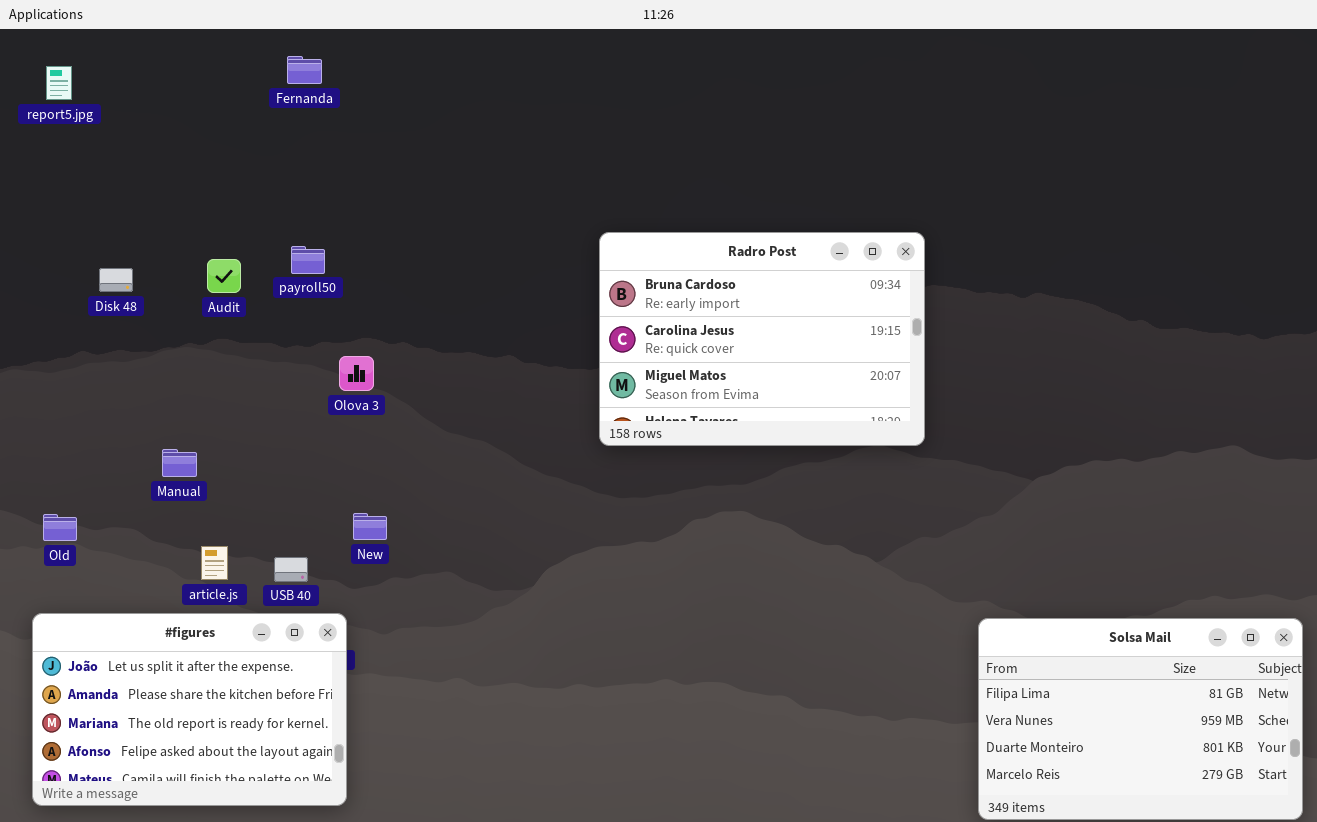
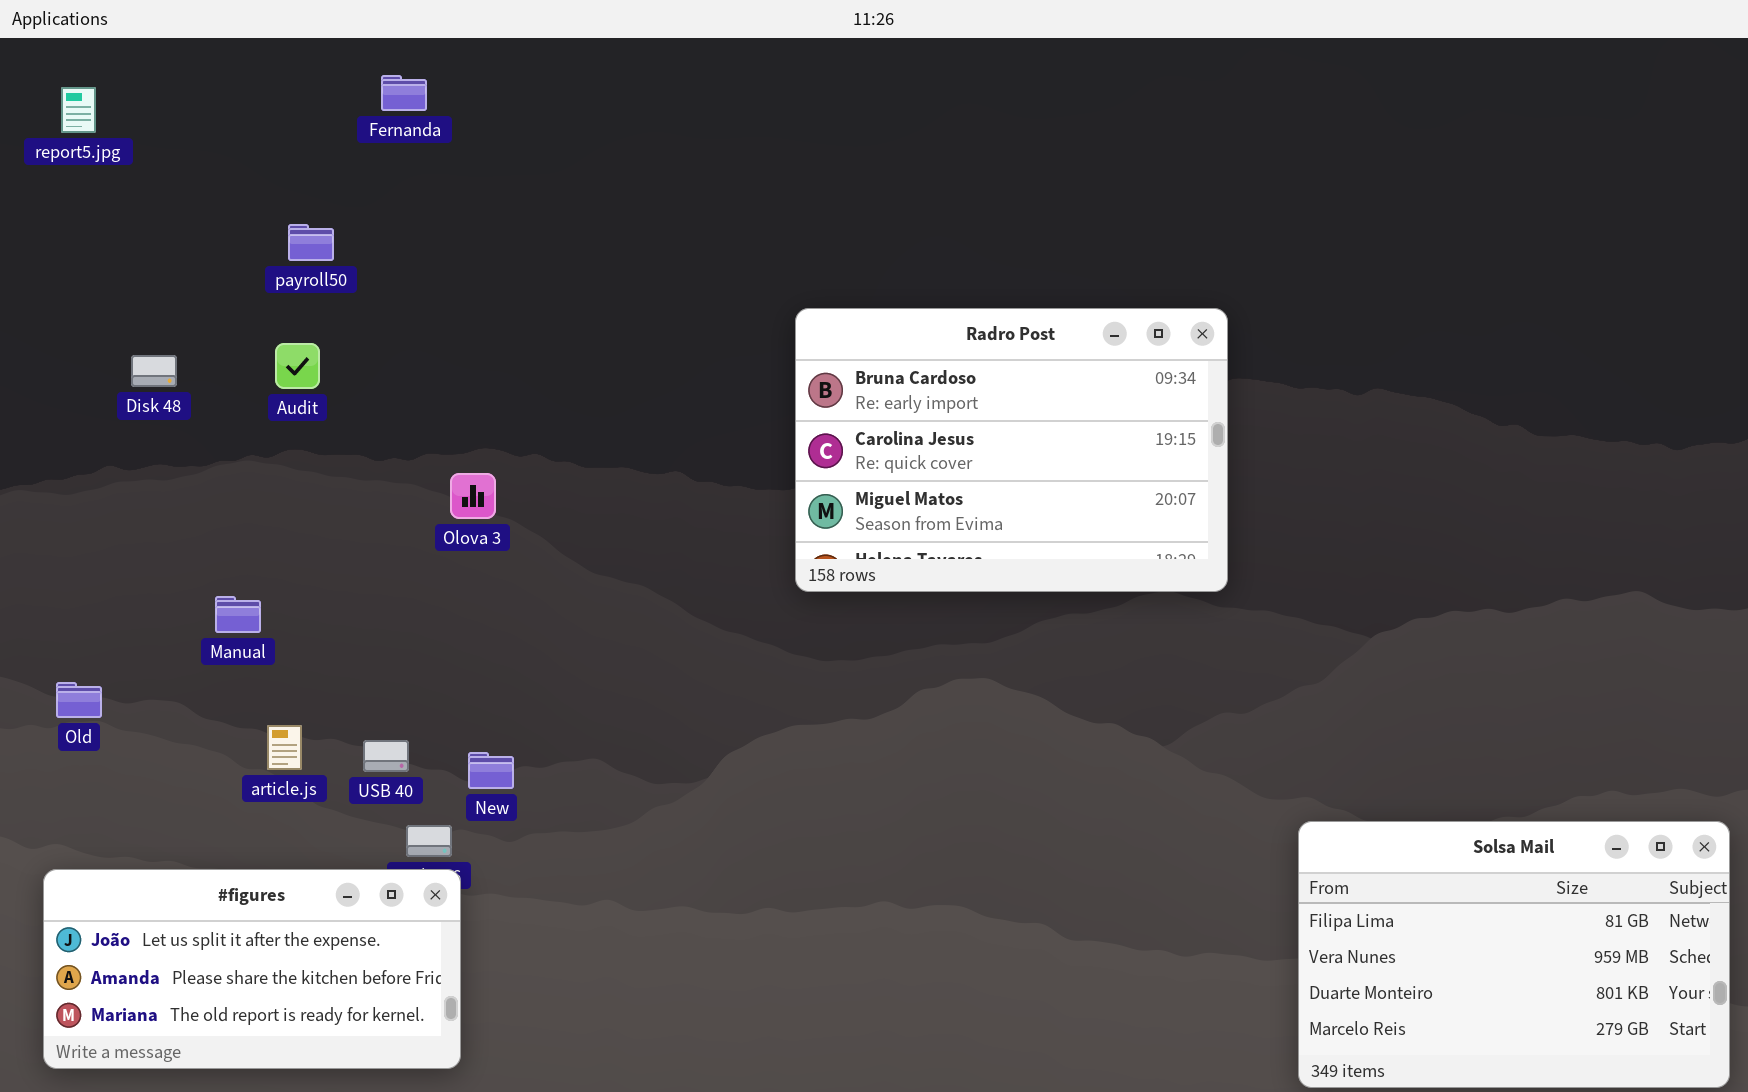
payroll50: [291,246,325,274] -> [288,224,334,261], moved
New: [353,513,387,540] -> [468,752,514,789], moved
#figures: [32,613,347,806] -> [43,869,461,1069], resized

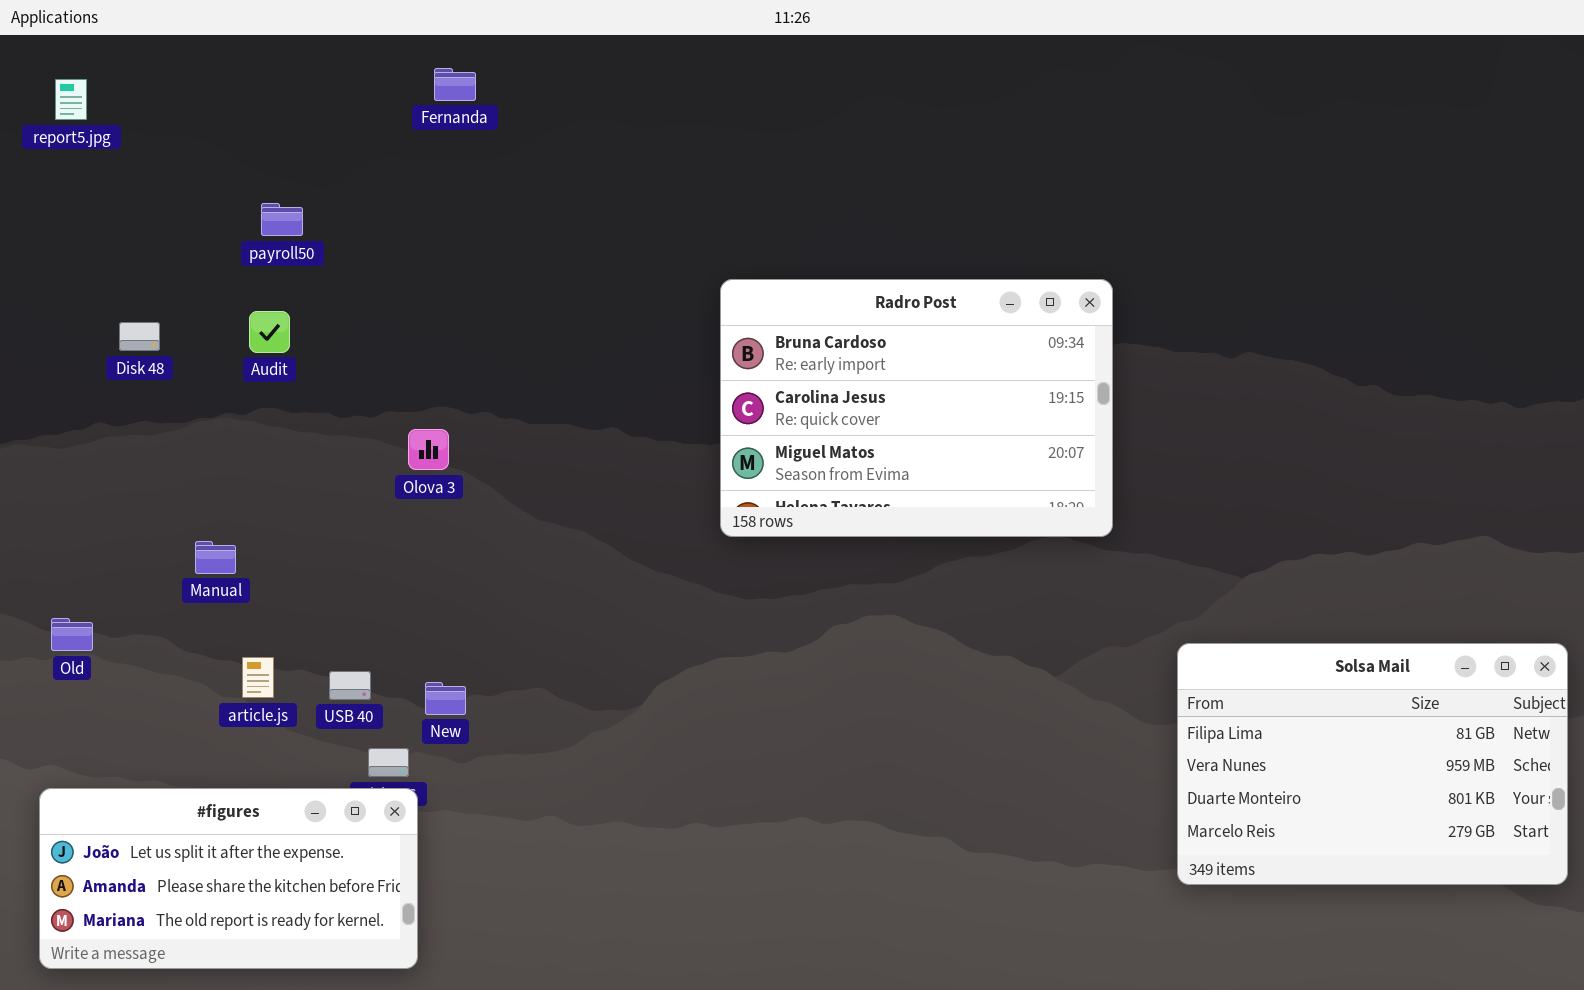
Fernanda: [381,75,427,111] -> [434,68,476,101], moved
Solsa Mail: [1298,821,1730,1088] -> [1177,643,1568,885], moved

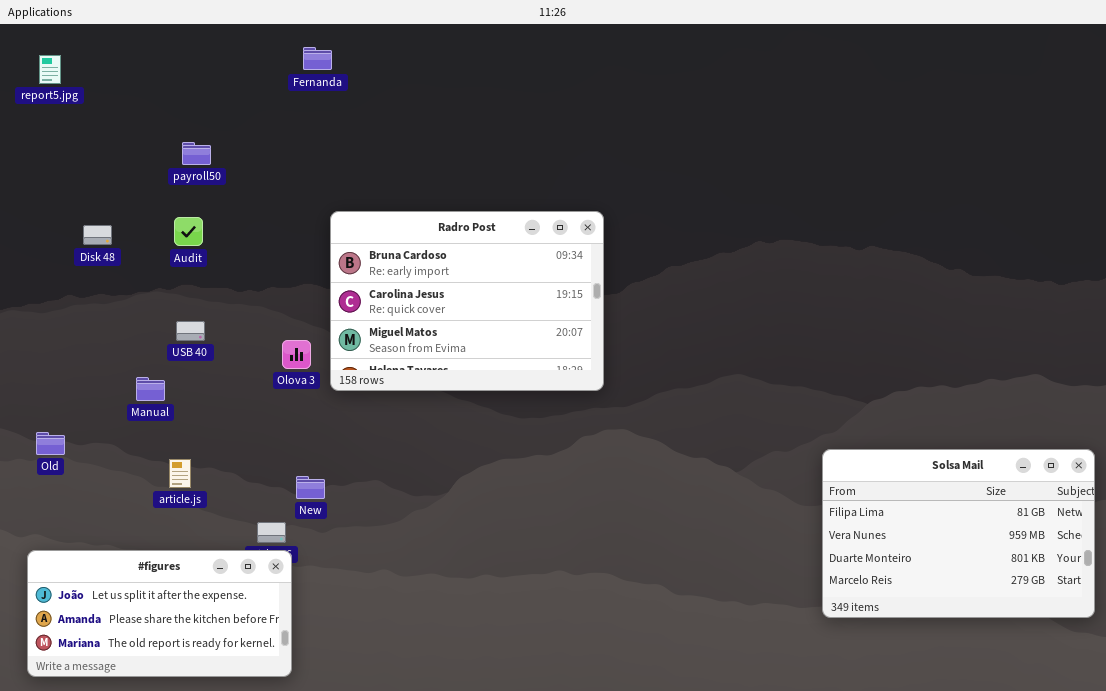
Radro Post: [720,279,1113,537] -> [330,211,604,391], moved
Olova 3: [408,429,449,470] -> [282,340,311,369], moved
USB 40: [329,671,371,700] -> [176,321,205,341], moved

